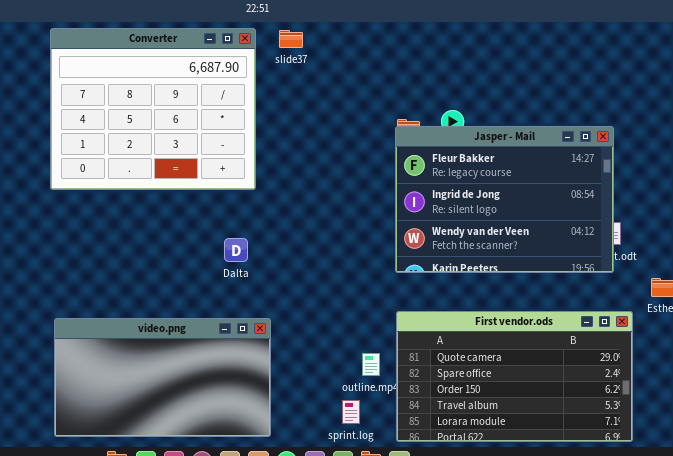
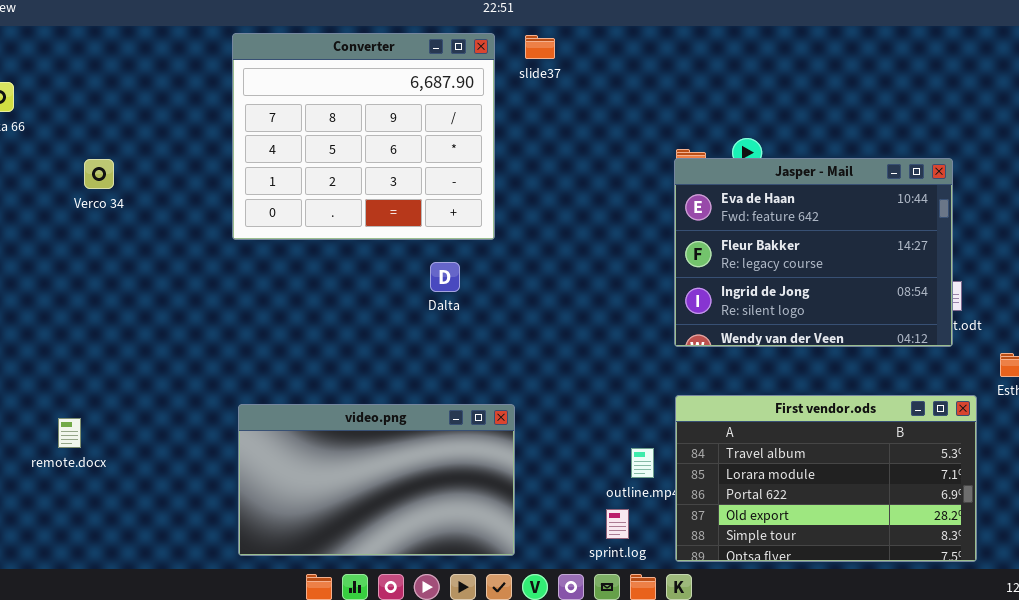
Jasper - Mail: [395,126,614,273] -> [674,158,953,347], scrolled up 1 row
Dalta: [224,238,248,262] -> [430,262,460,292], moved
First vendor.ods: [396,311,633,442] -> [675,395,977,562], scrolled down 3 rows

